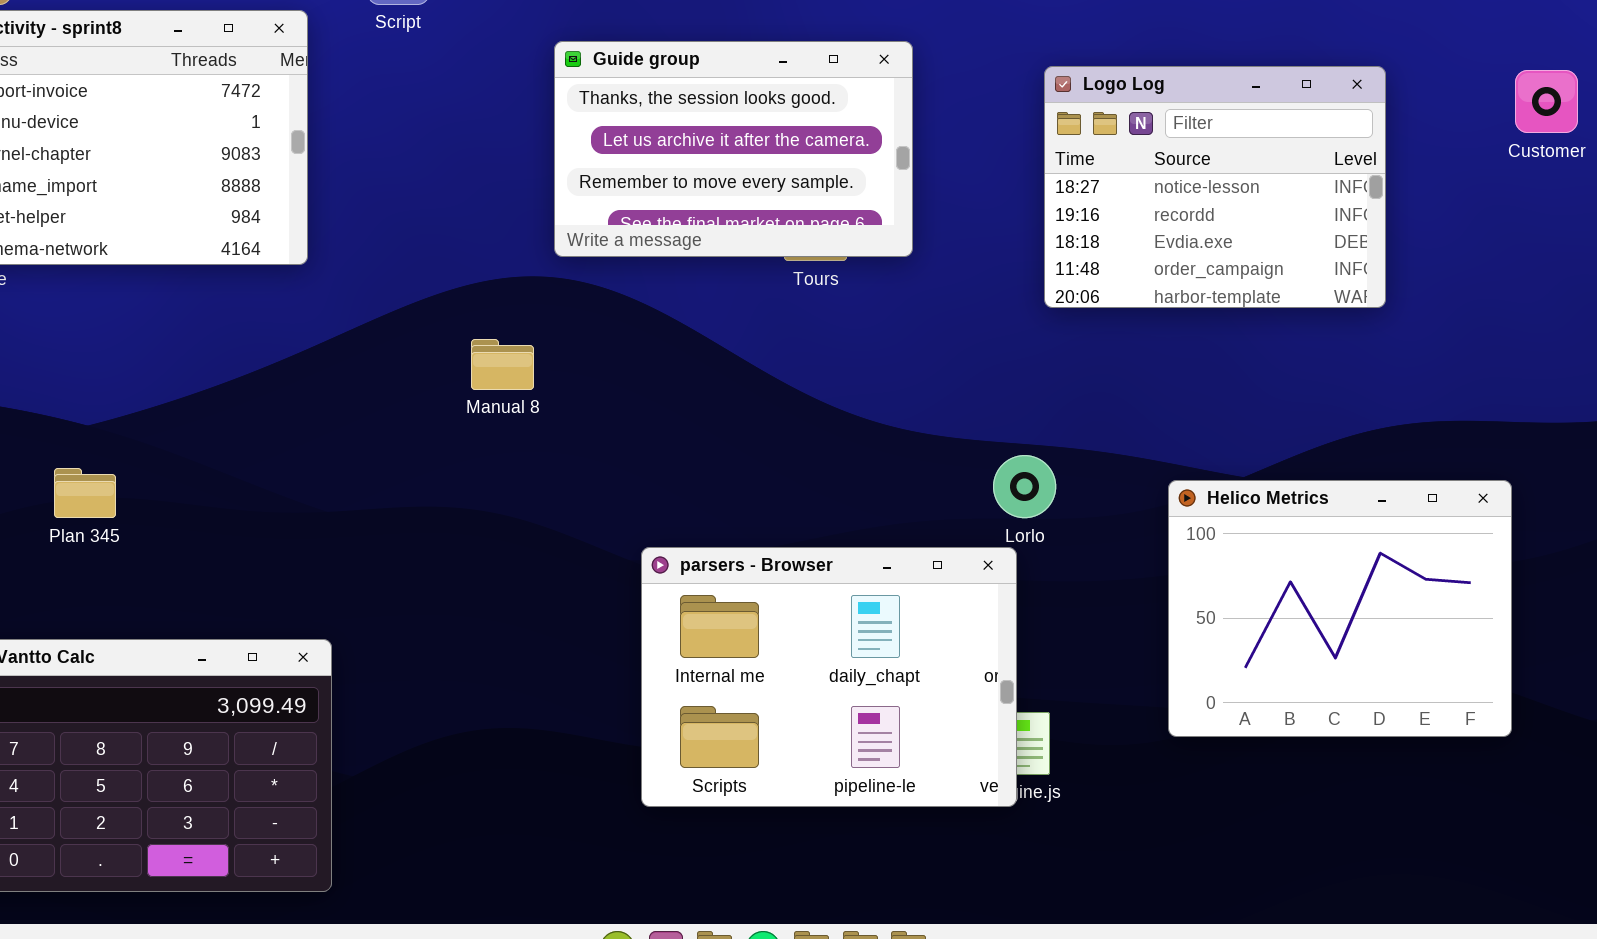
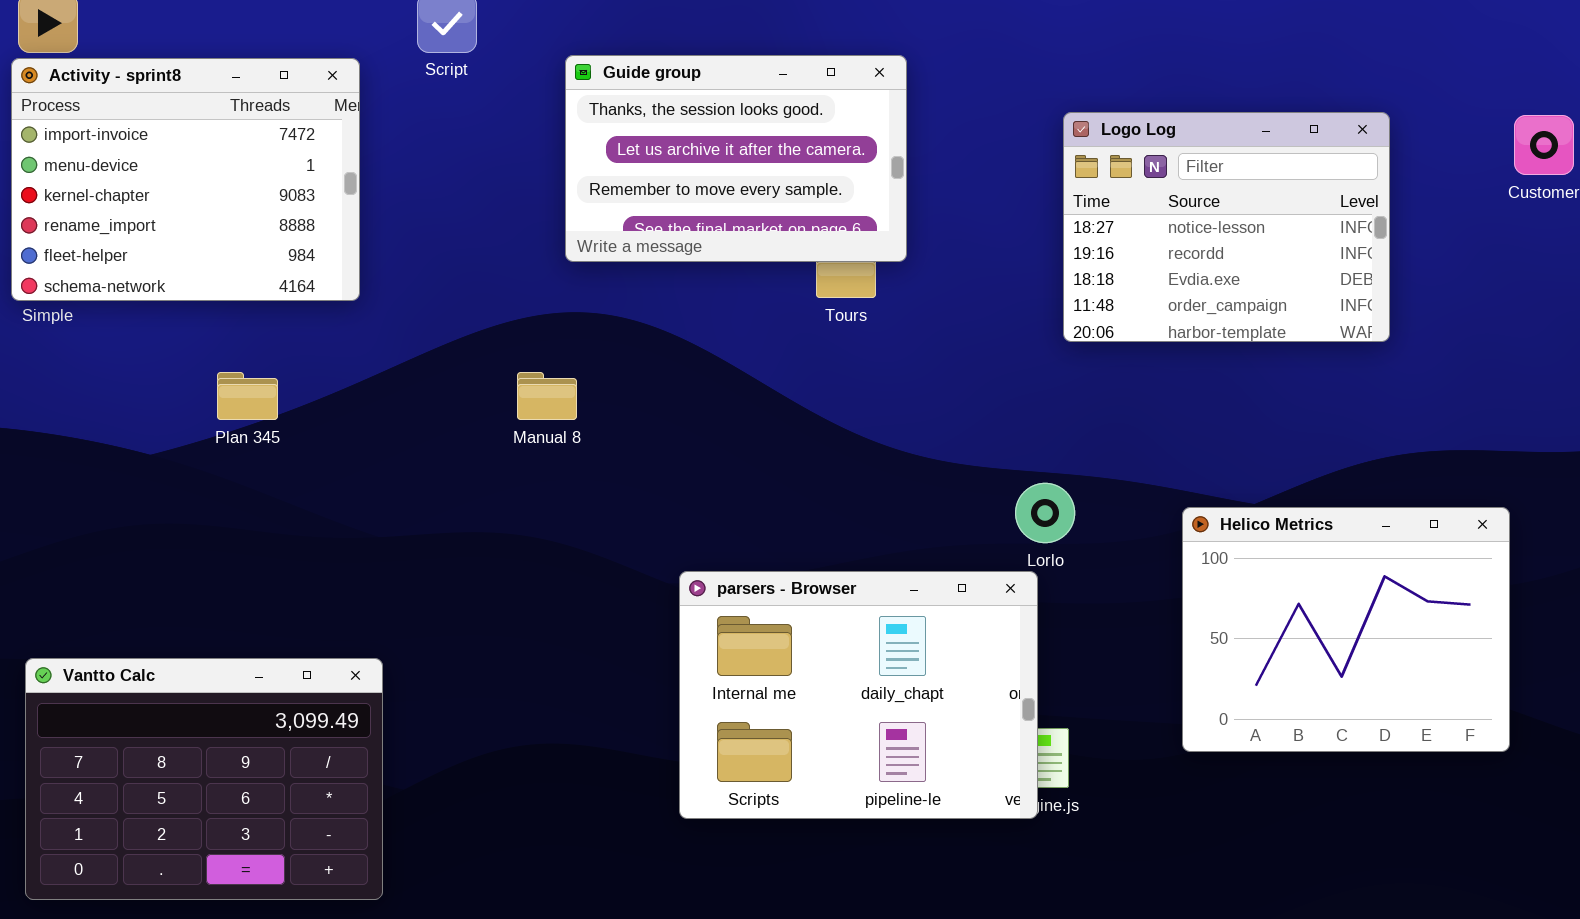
Guide group: [554,41,913,257] -> [565,55,907,262], moved
Plan 345: [54,468,116,518] -> [217,372,278,420], moved

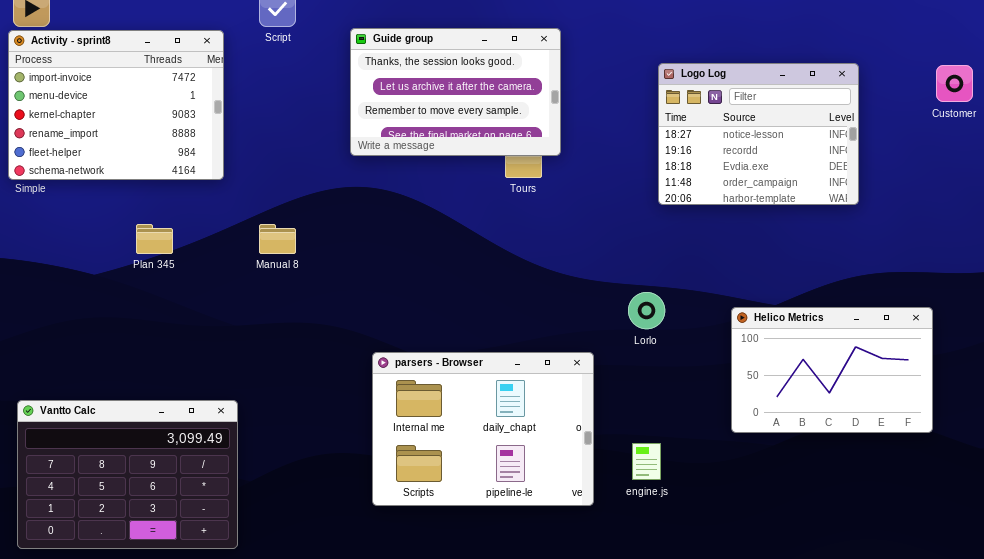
Manual 8: [517,372,577,420] -> [259,224,296,254], moved
Helico Metrics: [1182,507,1510,752] -> [731,307,933,433], resized
parsers - Browser: [679,571,1038,819] -> [372,352,594,506], moved

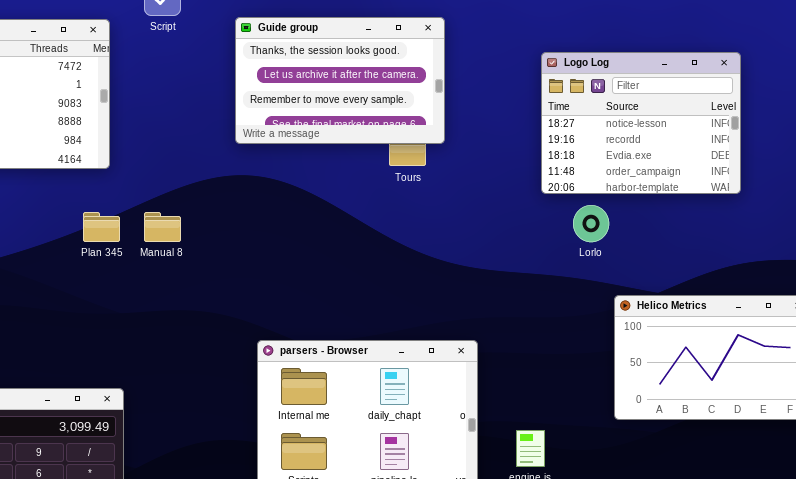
Plan 345: [136,224,173,254] -> [83,212,120,242], moved
Lorlo: [628,292,665,329] -> [573,205,609,242], moved

